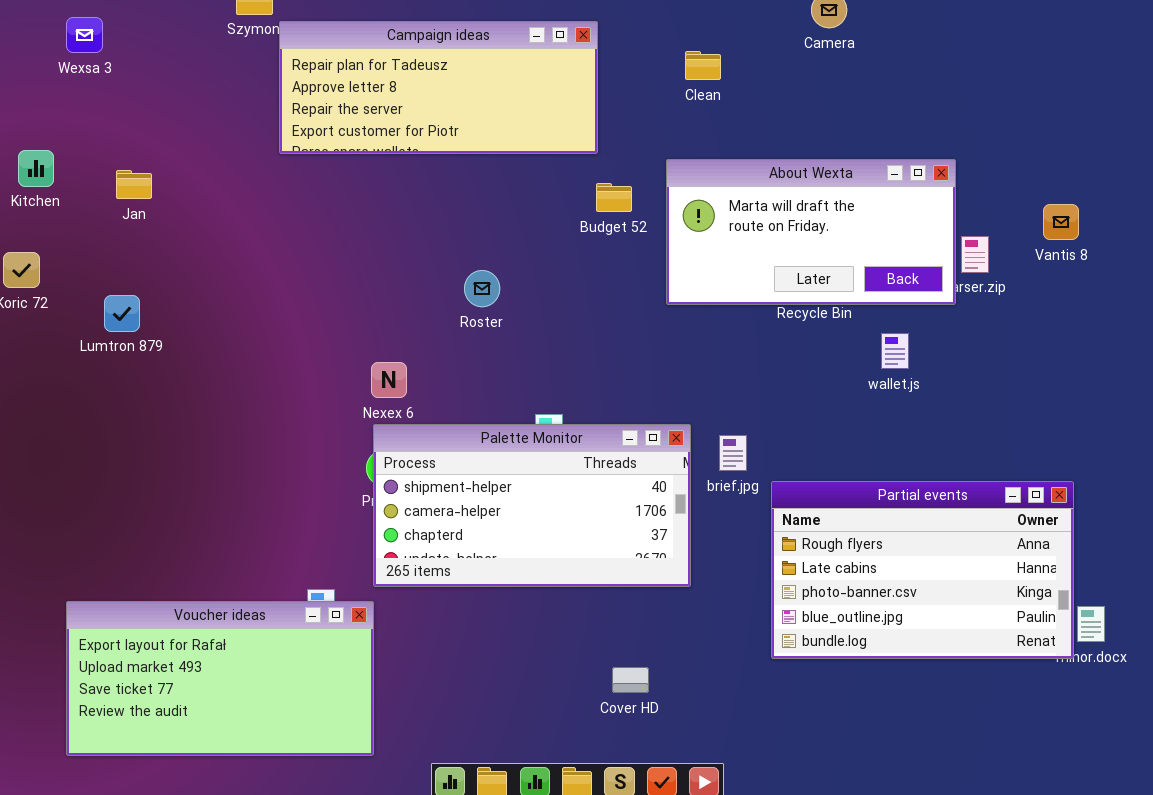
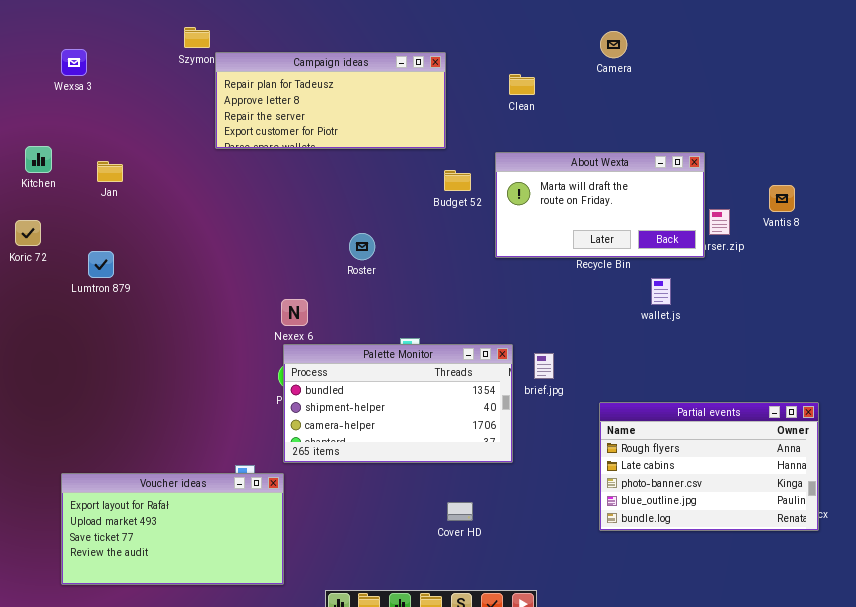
Palette Monitor: [373,424,691,587] -> [283,344,513,463], scrolled up 1 row
Partial events: [771,481,1074,659] -> [599,402,819,531], moved
Cover HD: [612,667,649,693] -> [447,502,473,521], moved

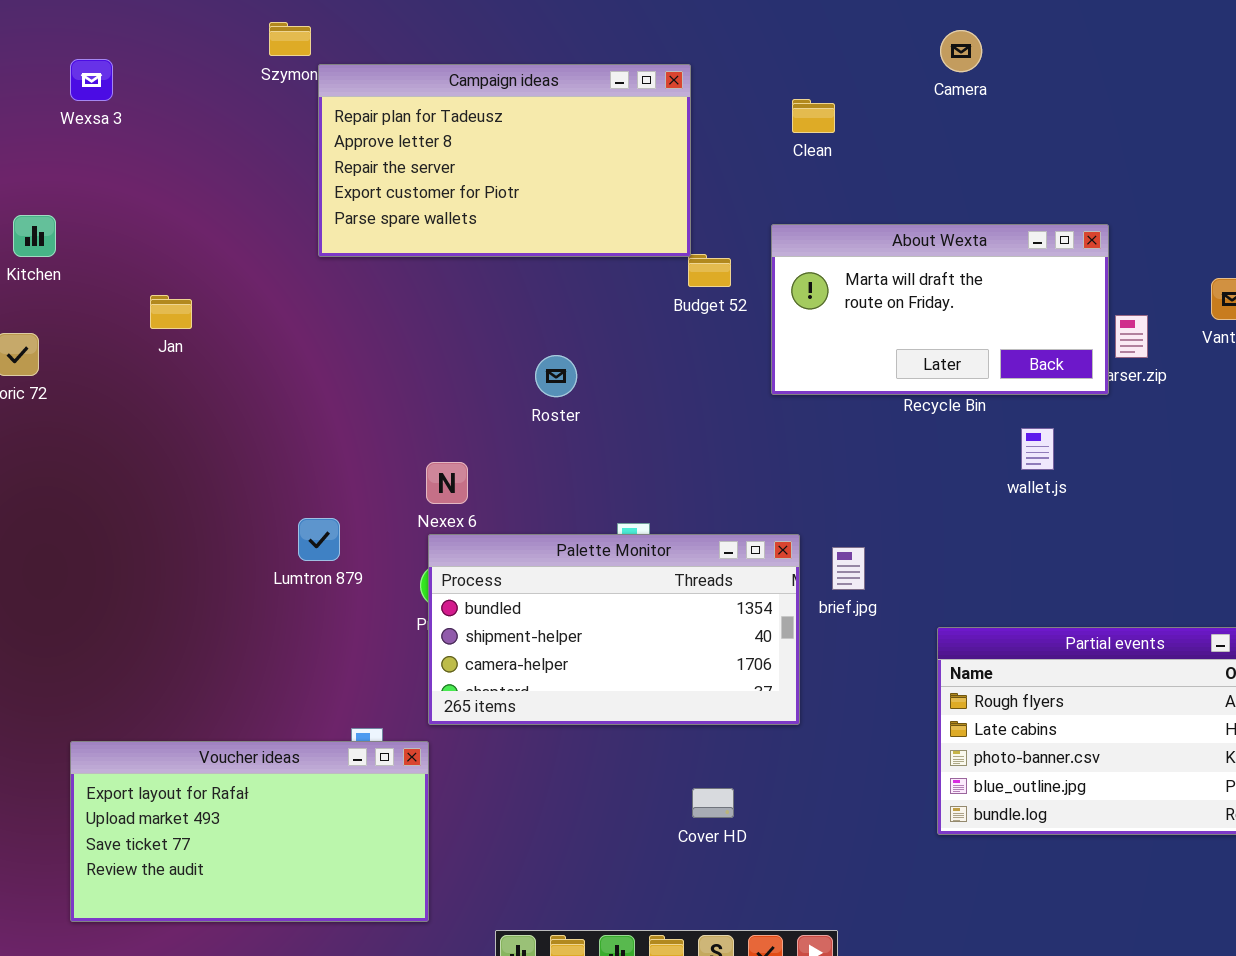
Campaign ideas: [215,52,446,149] -> [318,64,691,257], resized
Jan: [97,161,123,182] -> [150,295,192,329], moved
Lumtron 879: [88,251,114,278] -> [298,518,340,561], moved

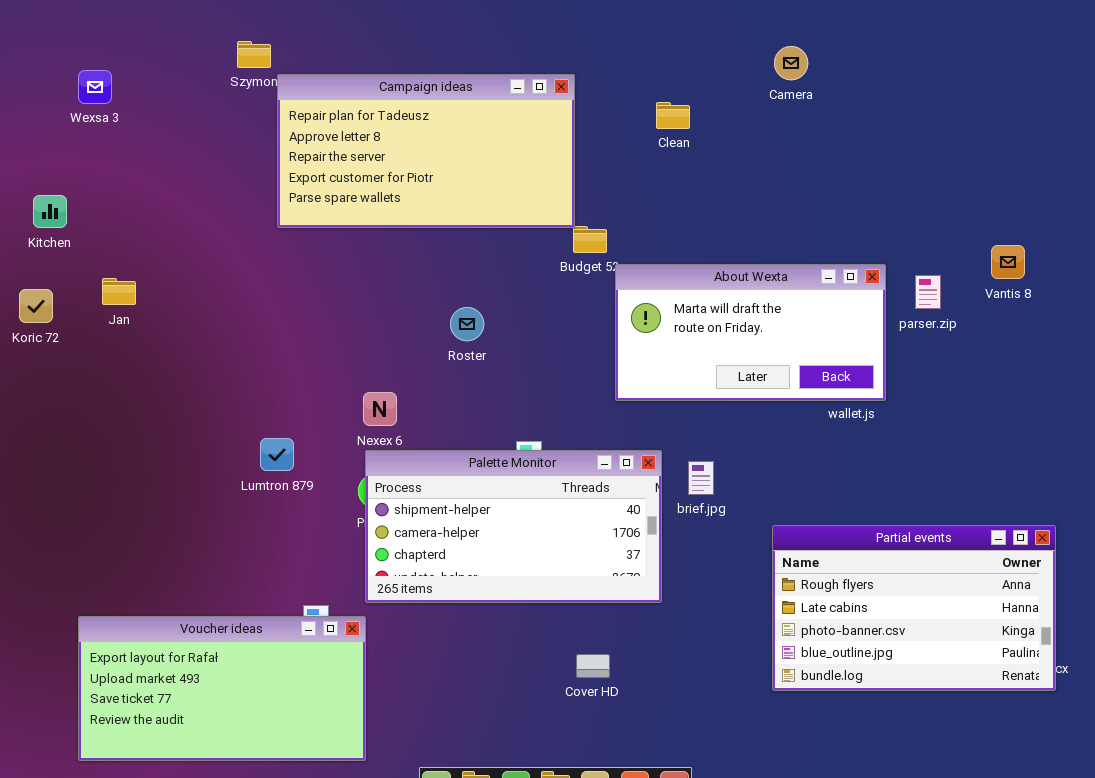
About Wexta: [771,224,1109,395] -> [615,264,886,401], moved
Jan: [150,295,192,329] -> [102,278,136,305], moved
Palette Monitor: [428,534,800,725] -> [365,450,662,603], scrolled down 1 row

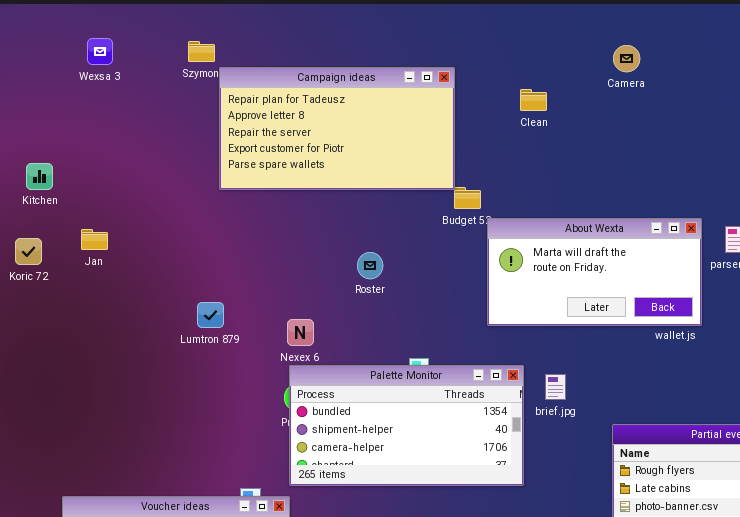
Wexsa 3: [78,70,112,104] -> [87,38,113,65], moved
Lumtron 879: [260,438,294,471] -> [197,302,224,328], moved
Palette Monitor: [365,450,662,603] -> [289,365,524,486], scrolled up 1 row

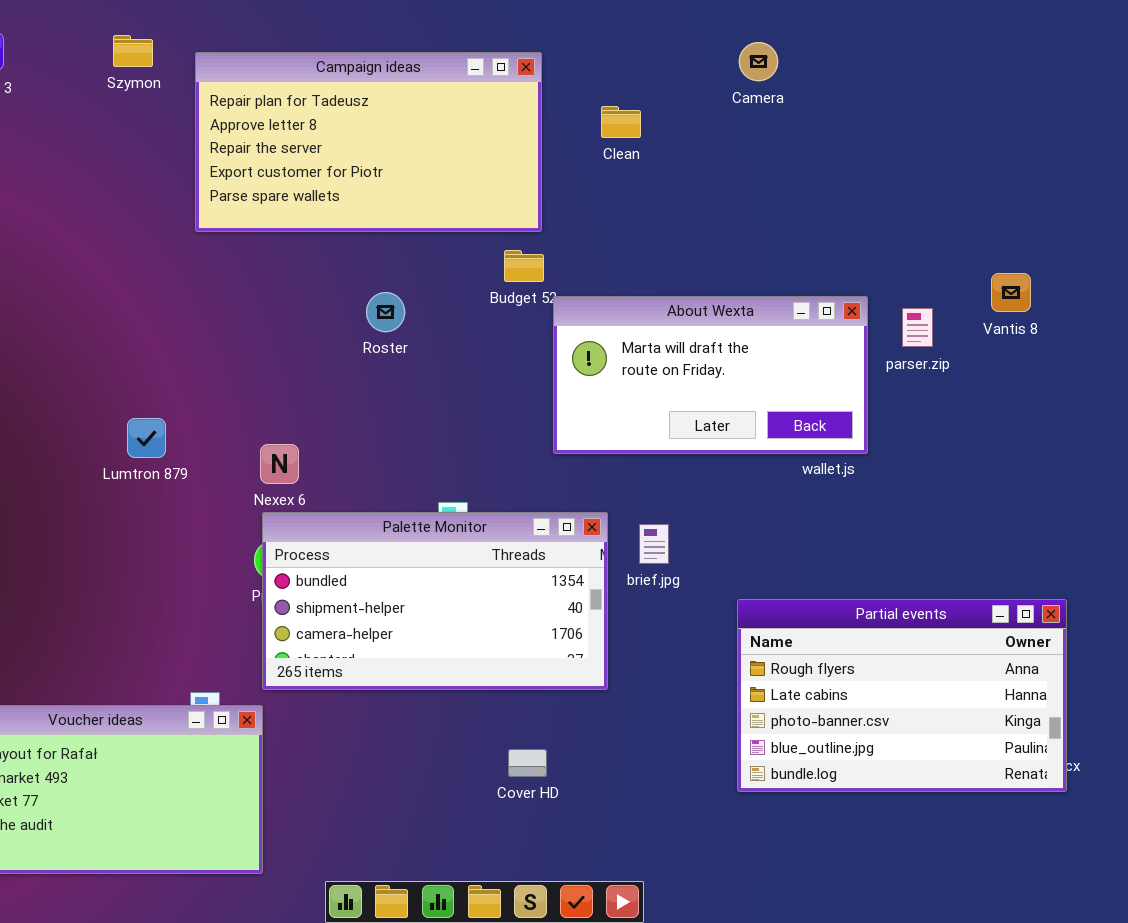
Campaign ideas: [219,67,455,190] -> [195,52,542,232], moved
Roster: [357,252,383,279] -> [366,292,405,332], moved

